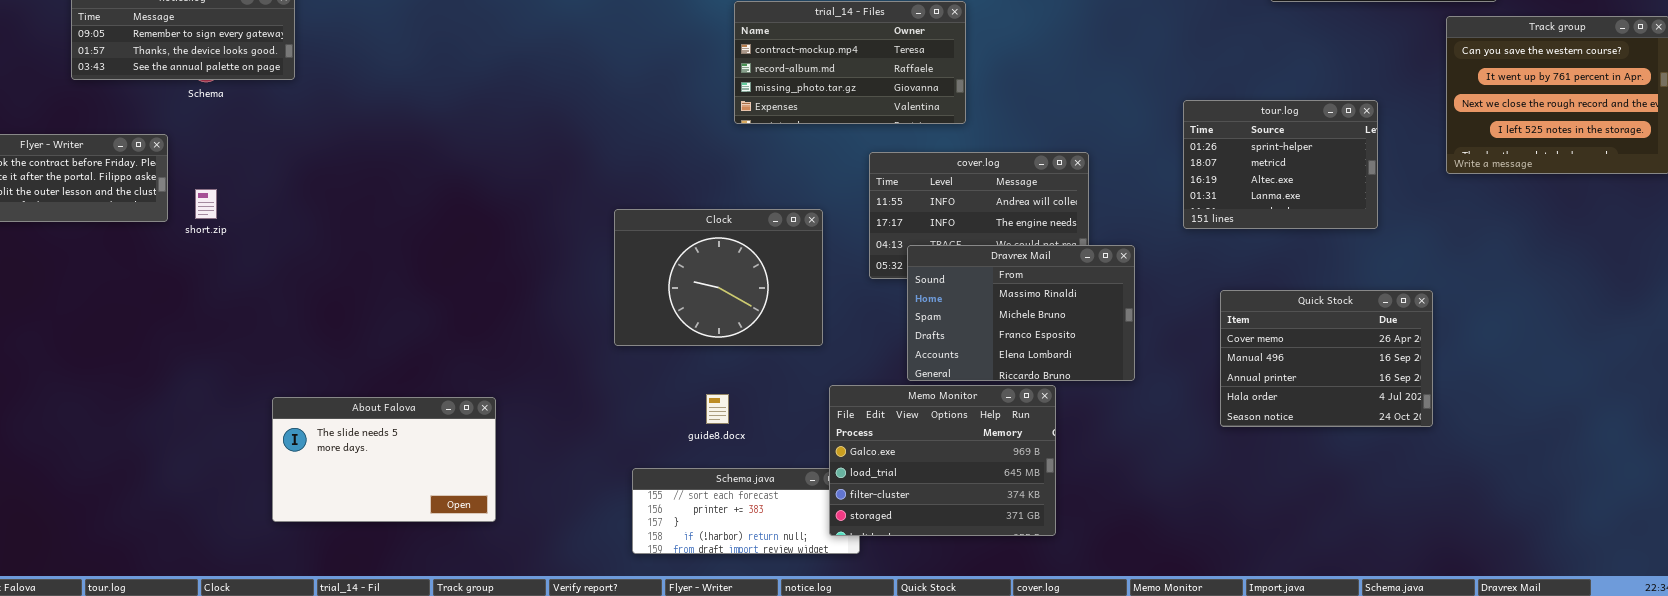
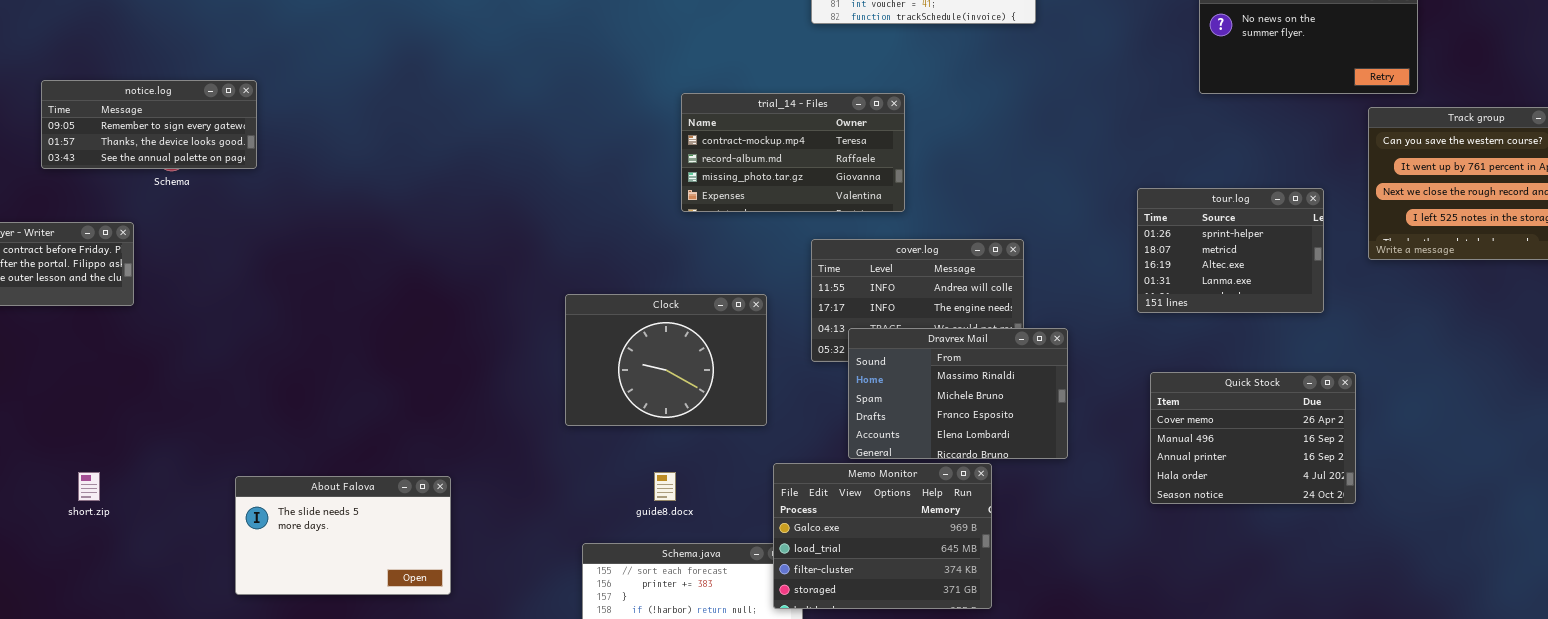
tour.log: [1183,100,1378,229] -> [1137,188,1324,313], moved
short.zip: [195,189,217,219] -> [78,472,100,501], moved

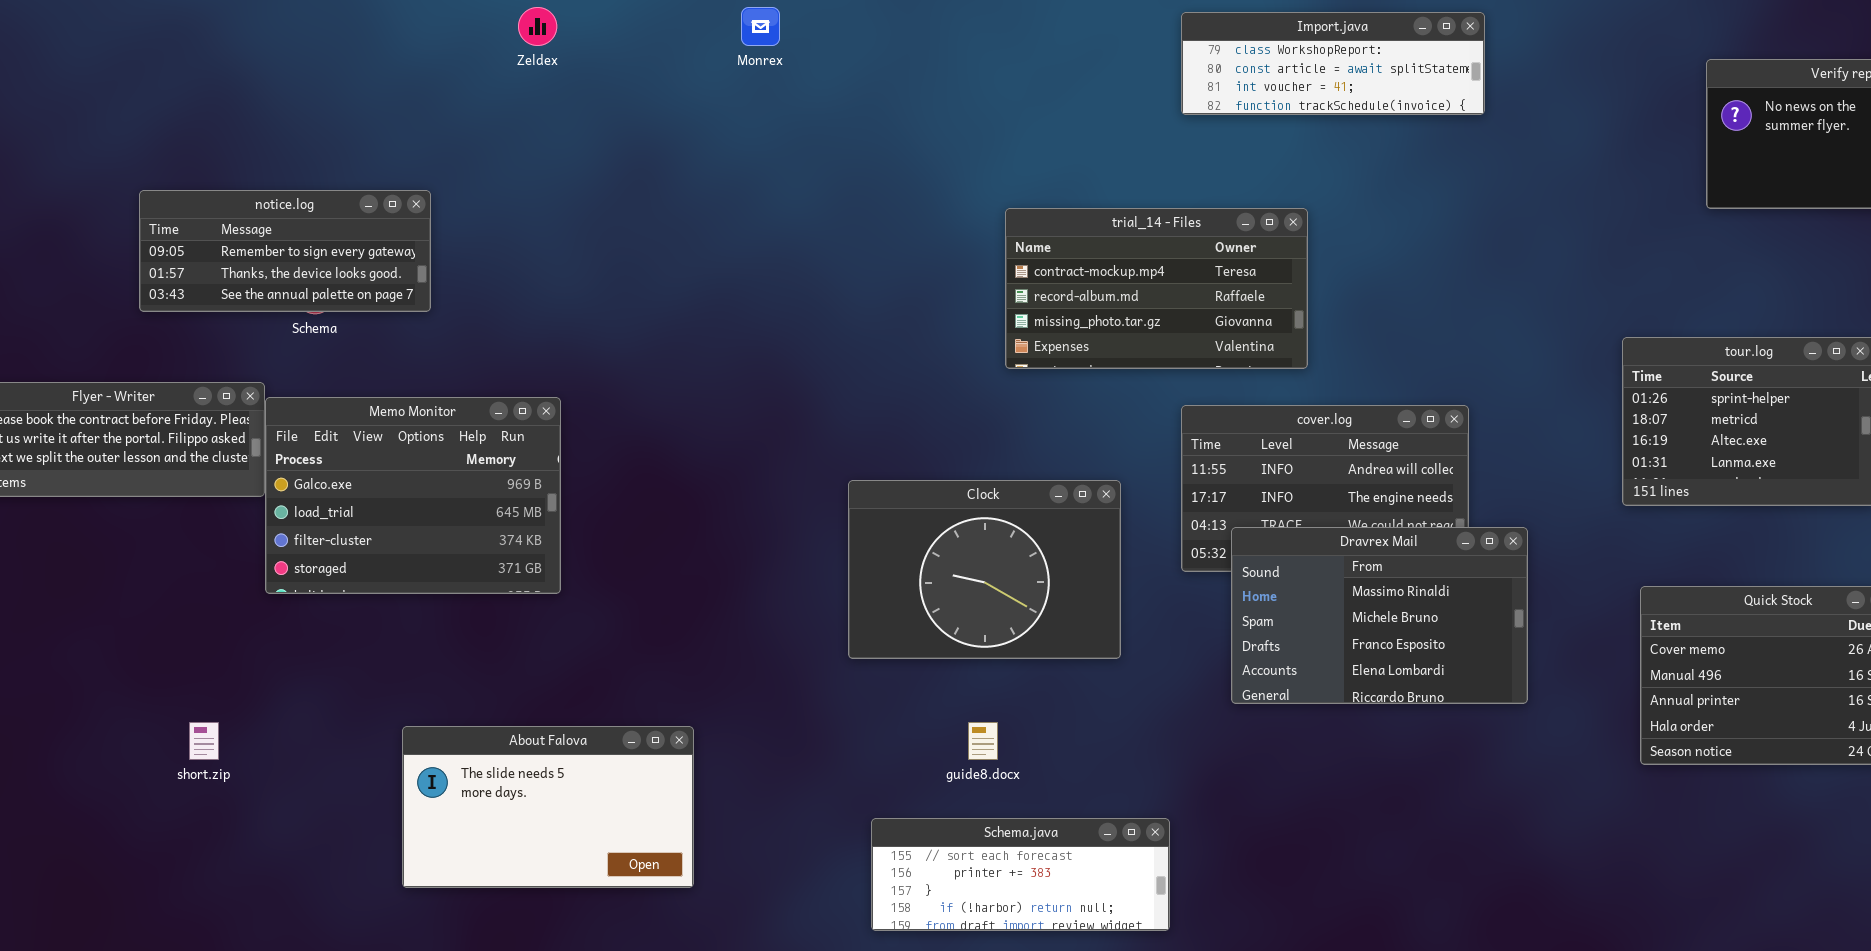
Memo Monitor: [773,463,992,609] -> [265,397,561,594], moved

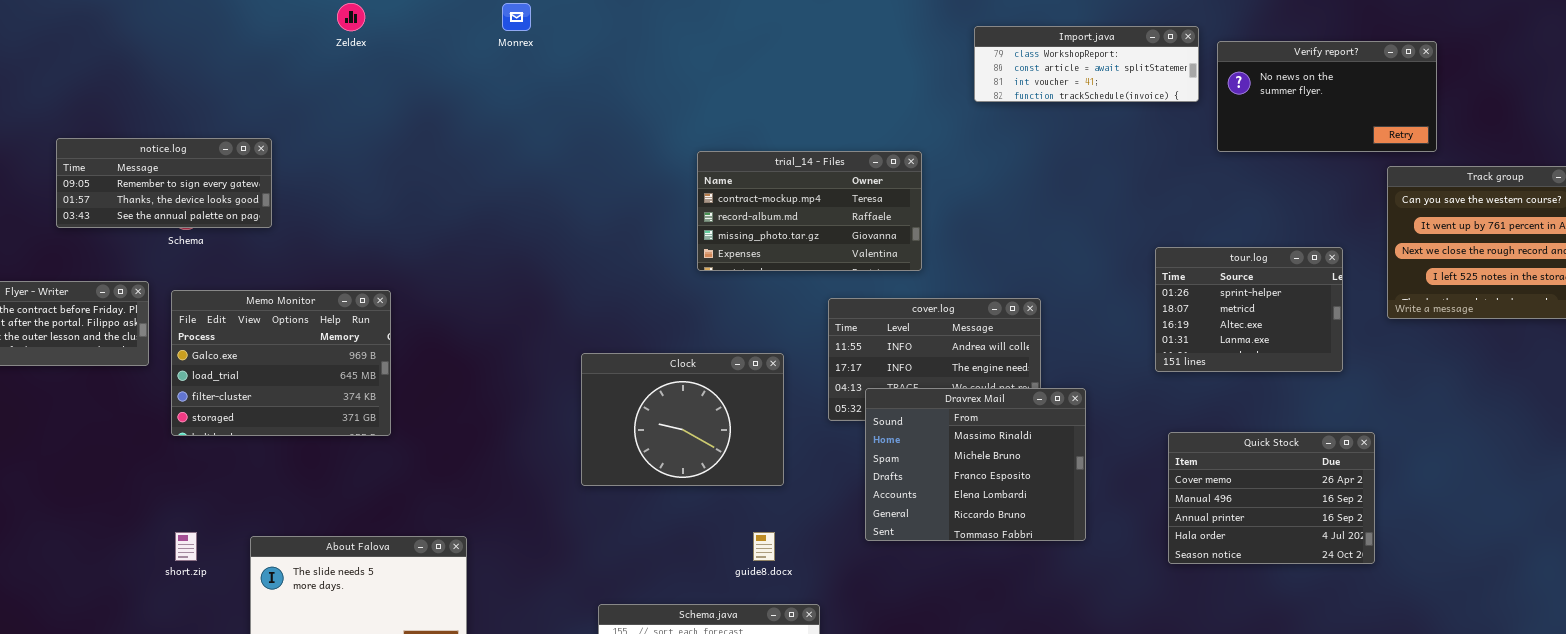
Import.java: [1181,12,1485,115] -> [974,26,1199,102], moved
Memo Monitor: [265,397,561,594] -> [171,290,391,436], moved
Dravrex Mail: [1231,527,1528,704] -> [865,388,1086,541], resized
short.zip: [189,722,219,760] -> [175,532,197,561], moved
guide8.docx: [968,722,998,760] -> [753,532,775,561], moved

